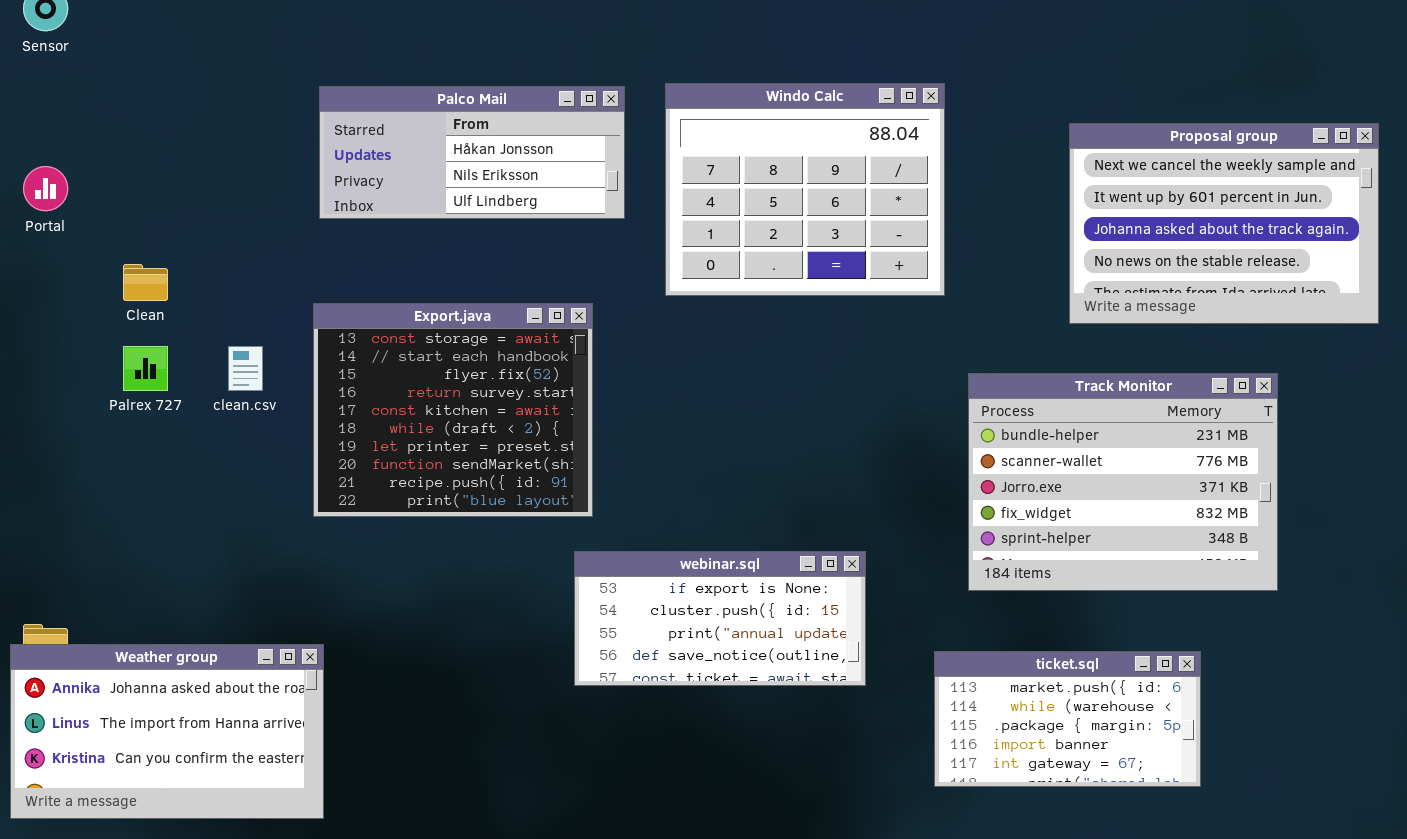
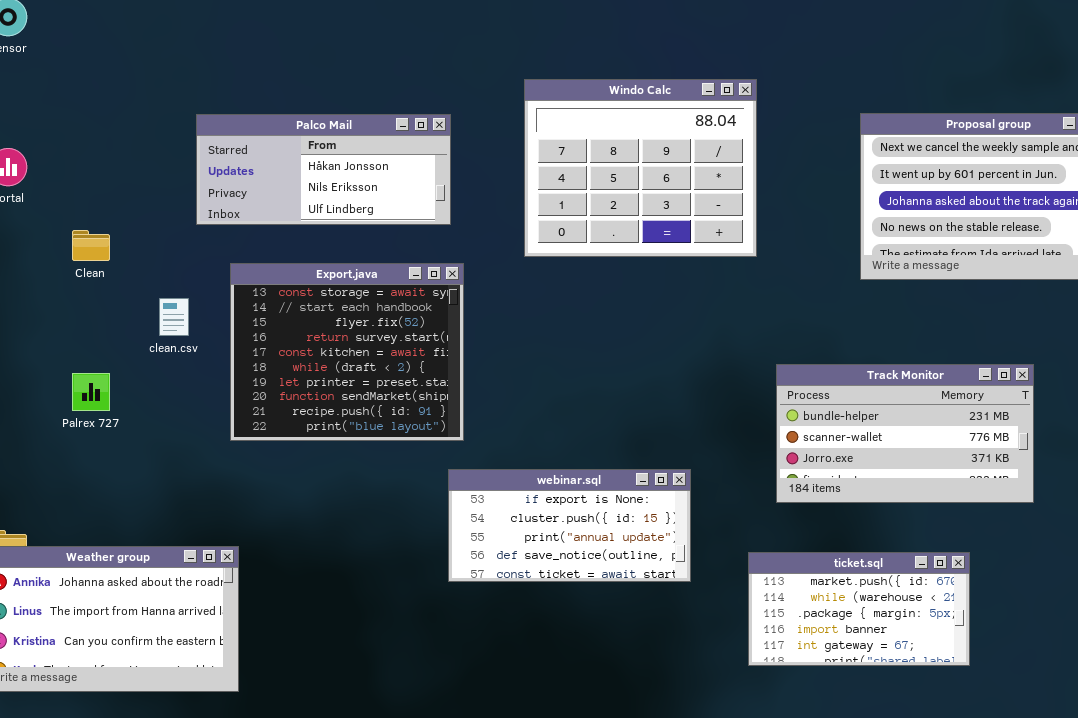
Palco Mail: [319,86,625,219] -> [196,114,451,225], moved
Palrex 727: [123,346,168,391] -> [72,373,110,411], moved
Track Monitor: [968,373,1278,591] -> [776,364,1034,503], resized

